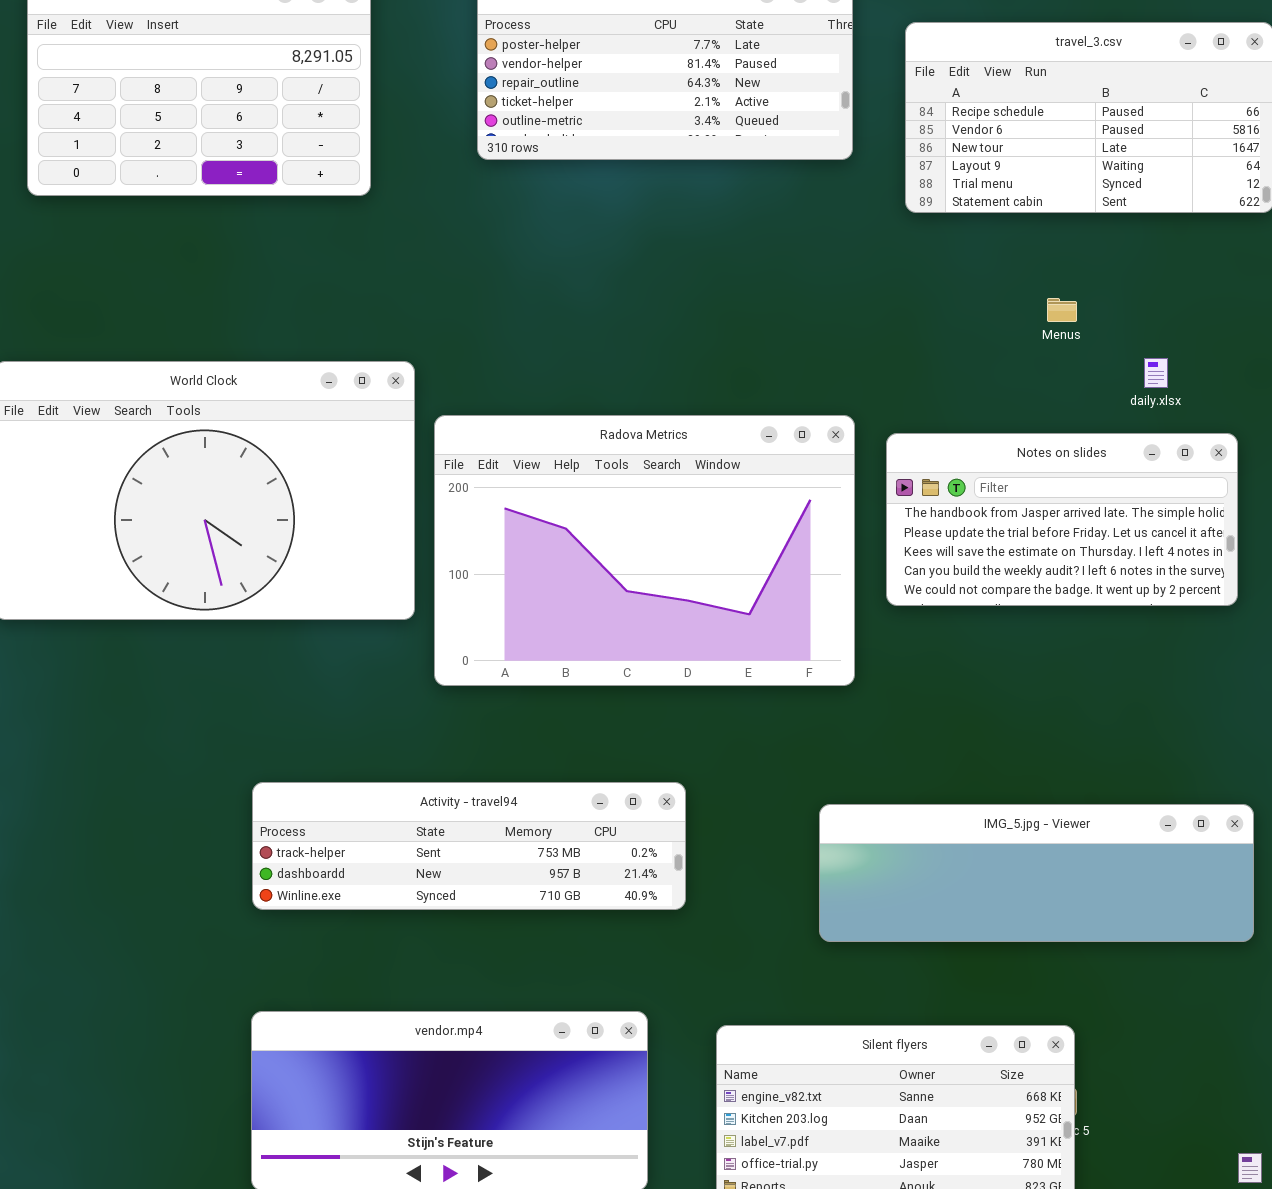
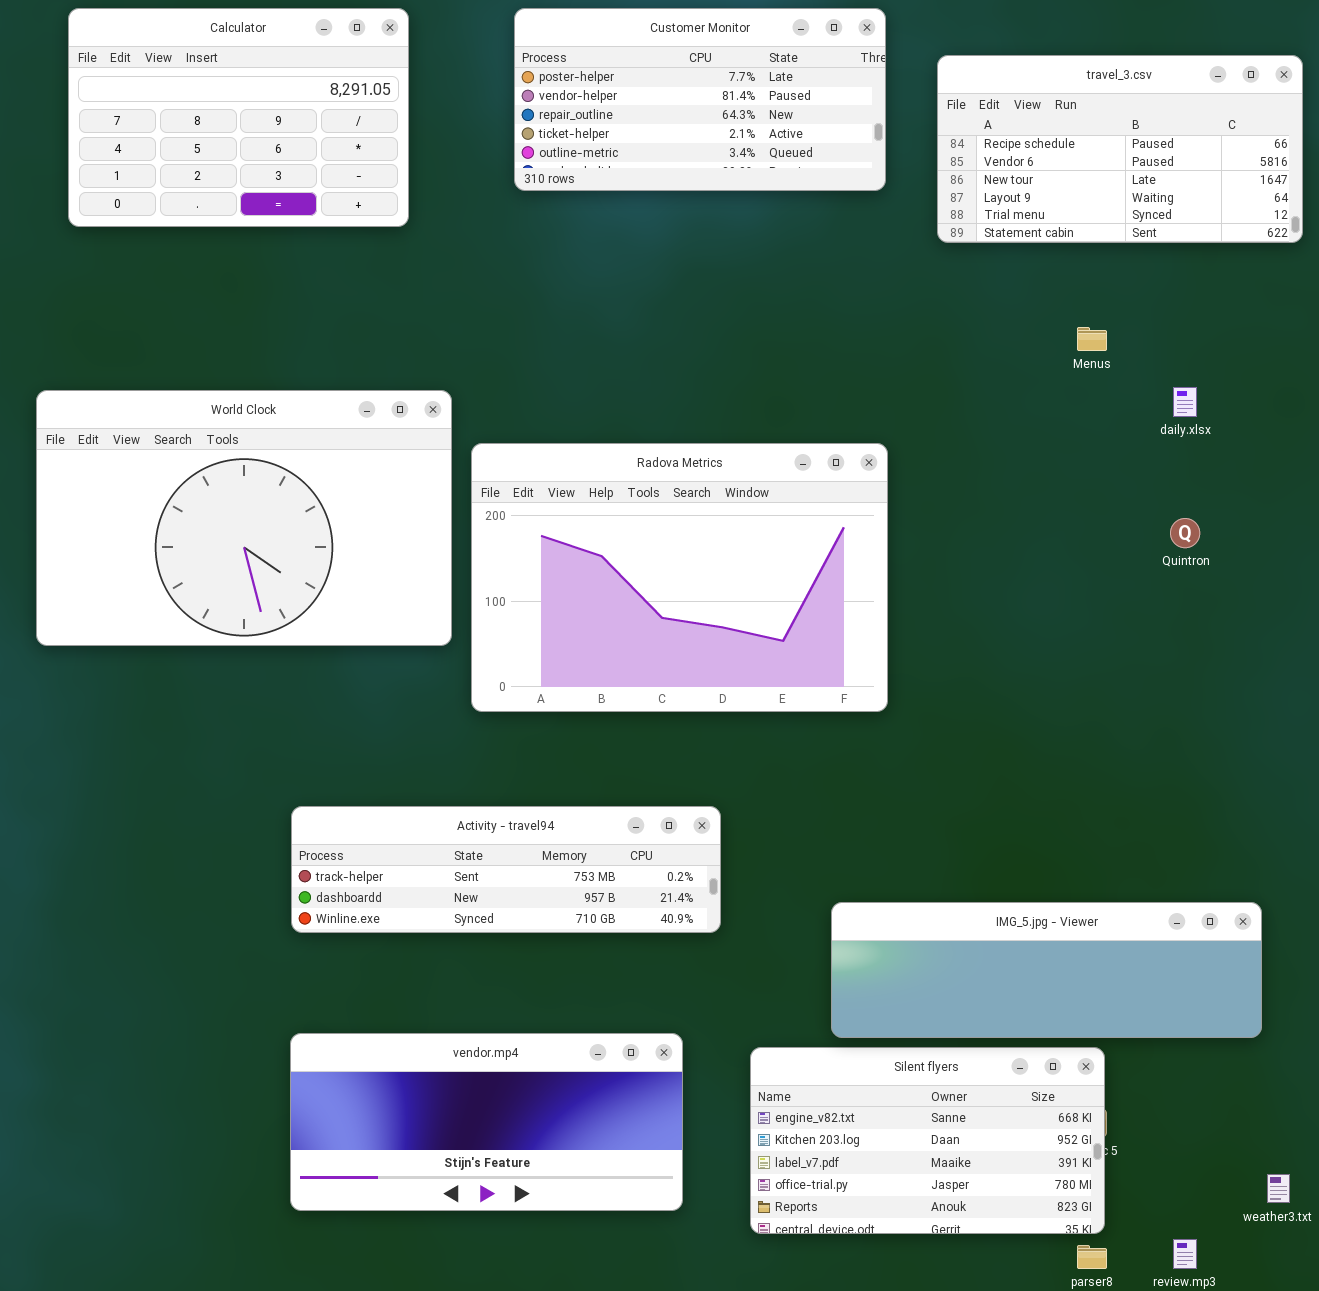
Notes on slides: [886,433,1238,606] -> none, closed
IMG_5.jpg - Viewer: [819,804,1254,942] -> [831,902,1262,1038], moved

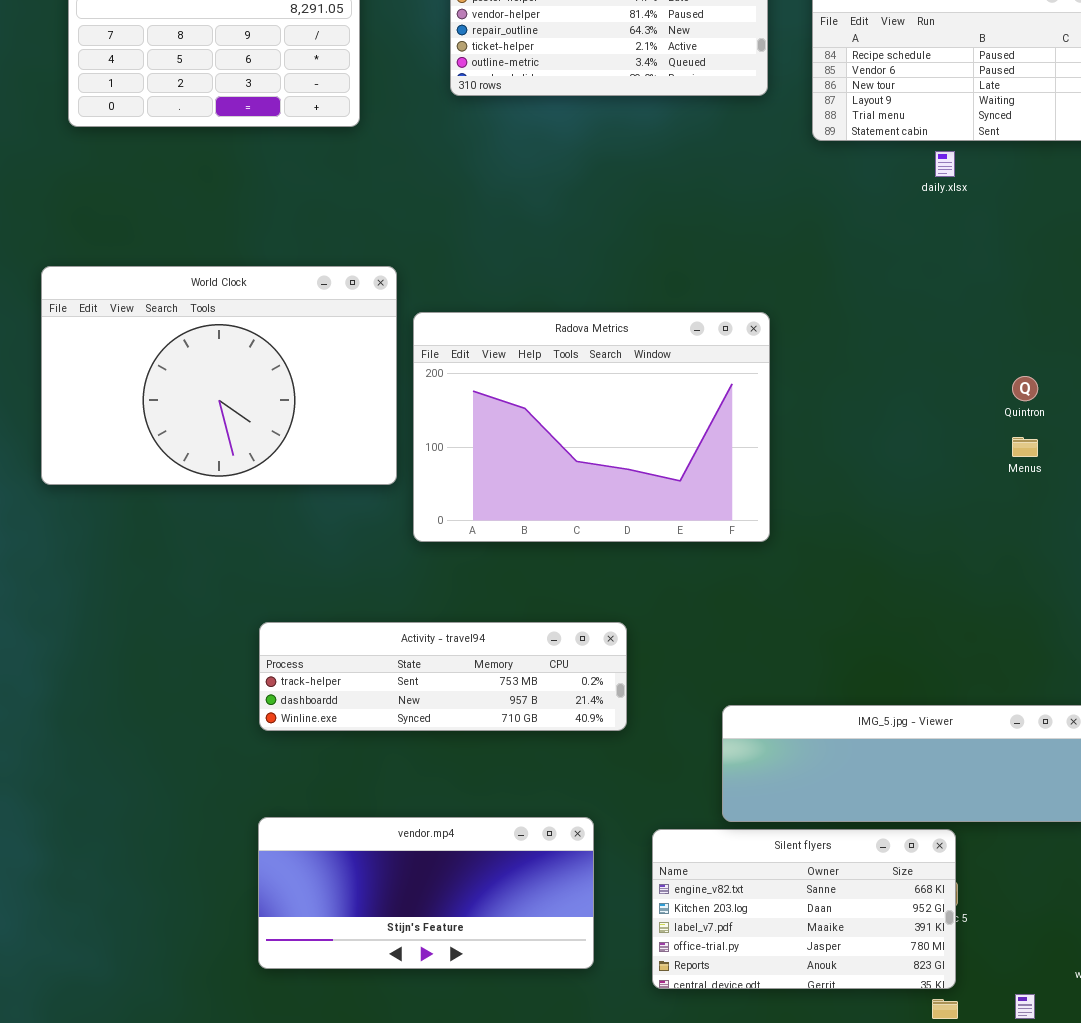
Menus: [1077,327,1107,351] -> [1012,437,1038,457], moved
daily.xlsx: [1173,387,1197,417] -> [935,151,955,177], moved

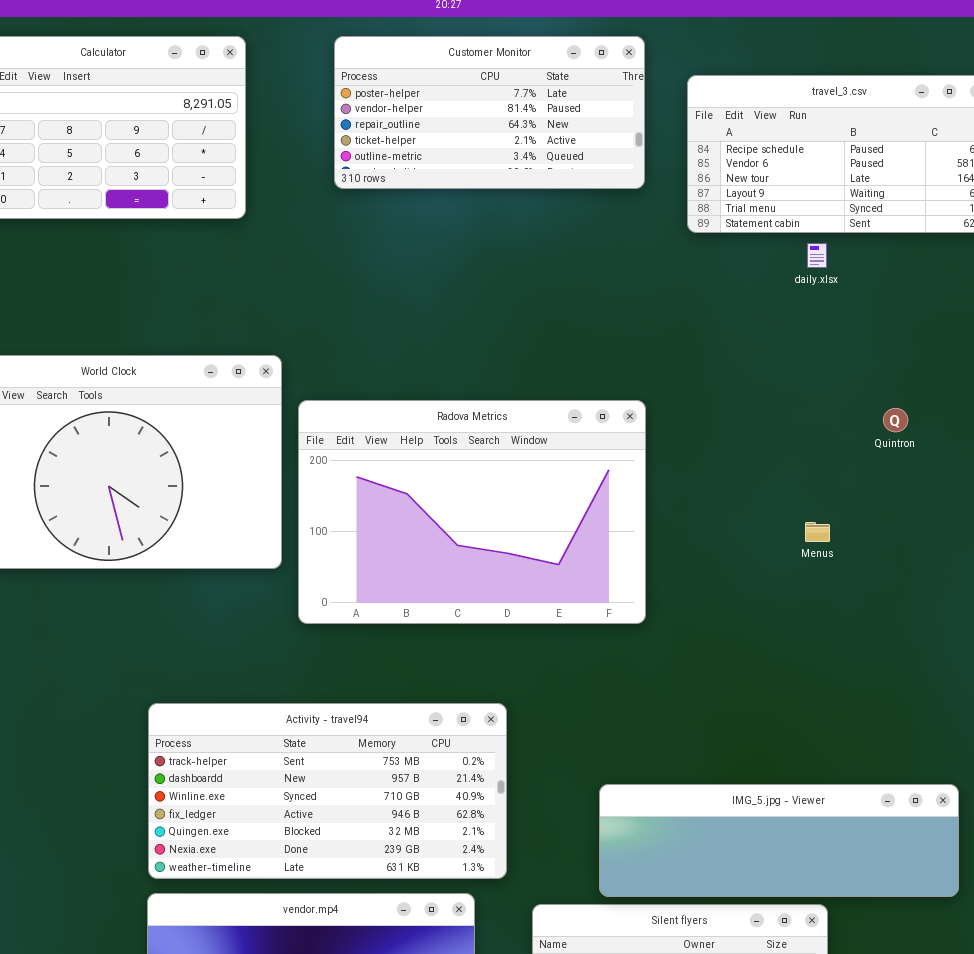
Quintron: [1012,376,1038,401] -> [883,408,908,432], moved
Menus: [1012,437,1038,457] -> [805,522,830,542], moved
Activity - travel94: [259,622,627,731] -> [148,703,507,879], resized

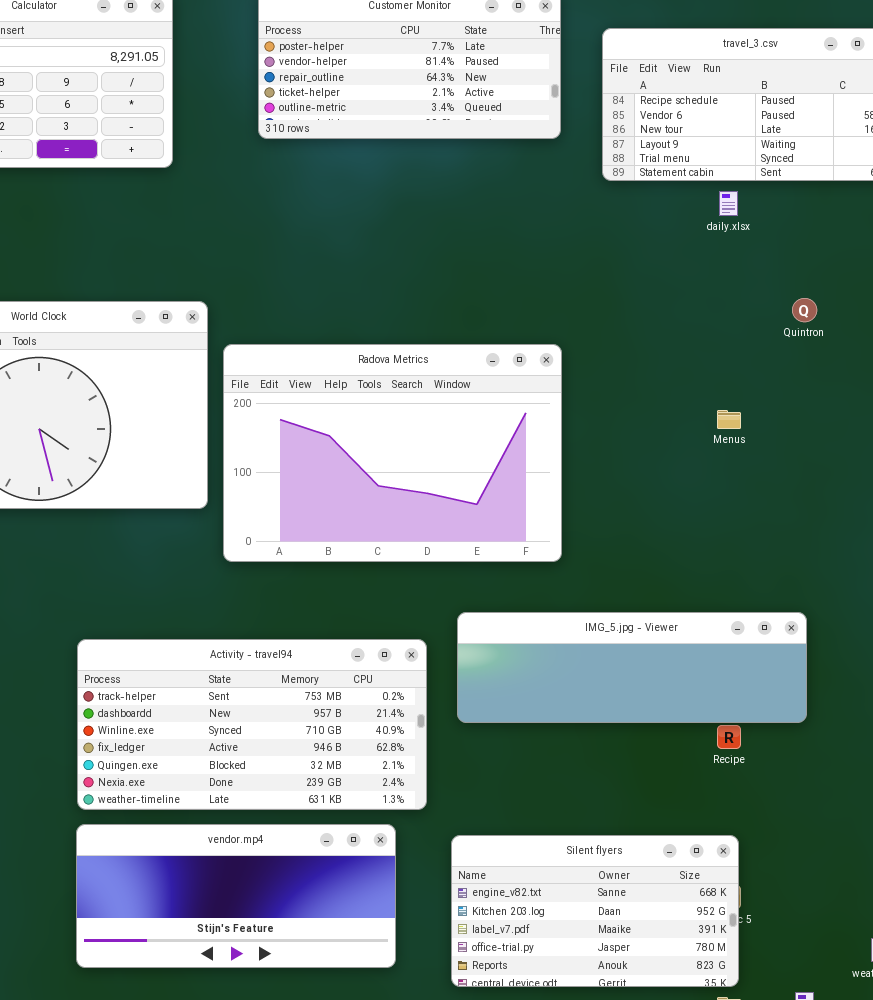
Quintron: [883,408,908,432] -> [792,298,817,322], moved
Menus: [805,522,830,542] -> [717,410,741,429], moved
IMG_5.jpg - Viewer: [599,784,959,897] -> [457,612,807,723], moved

